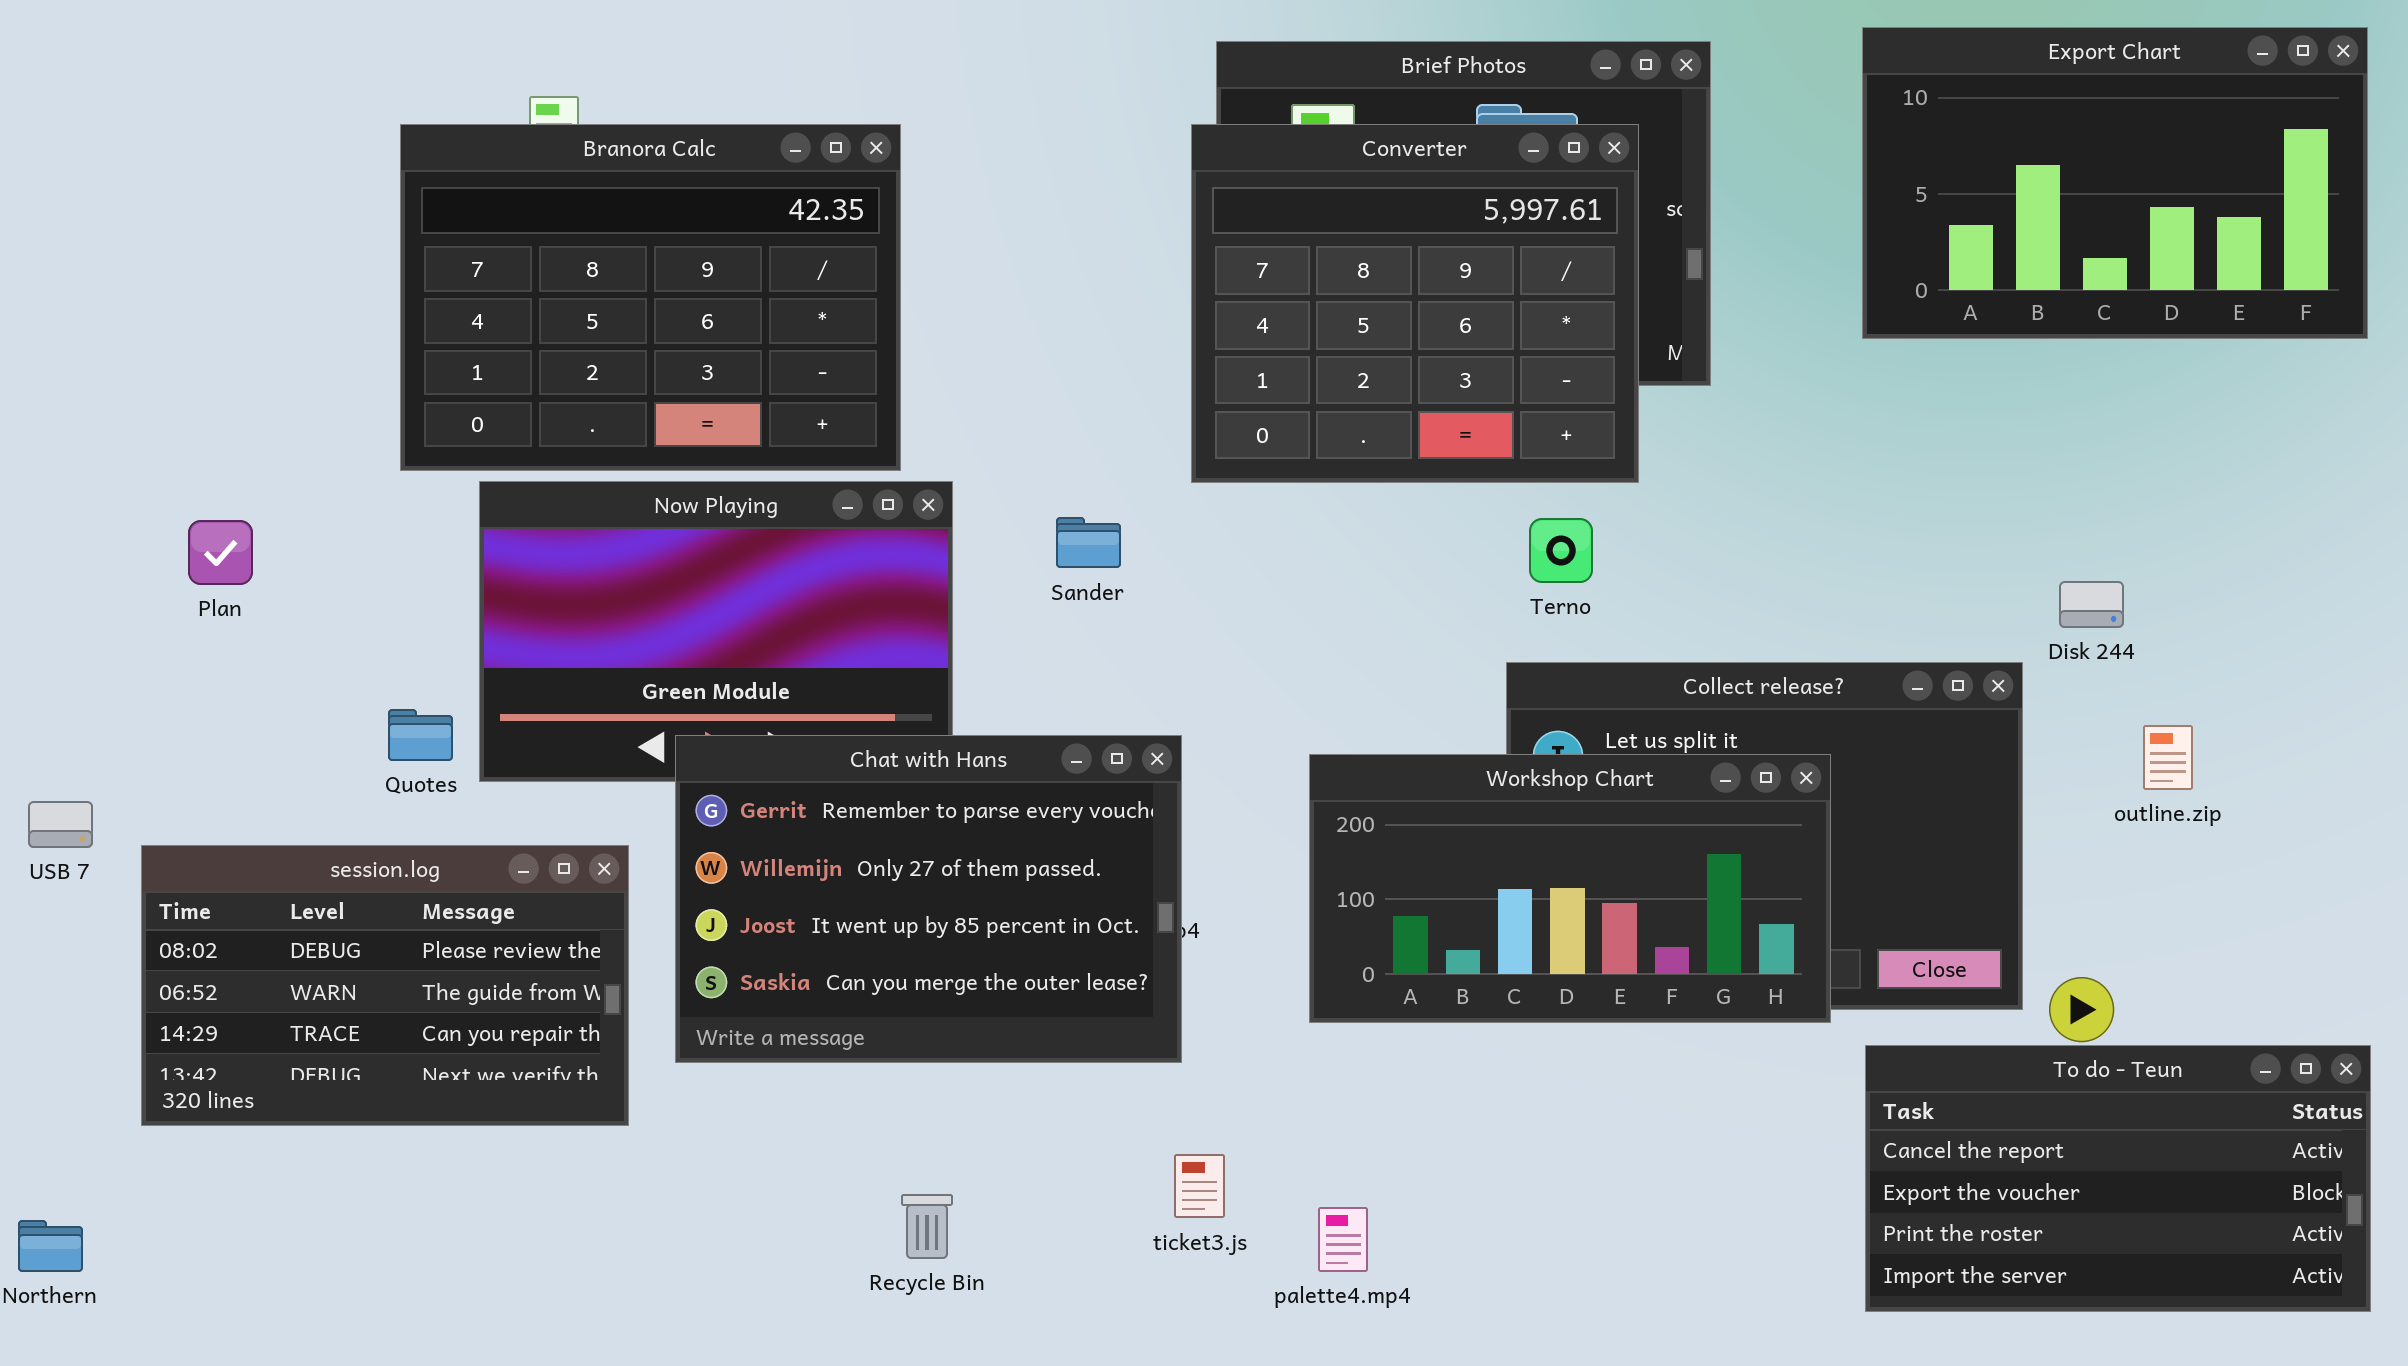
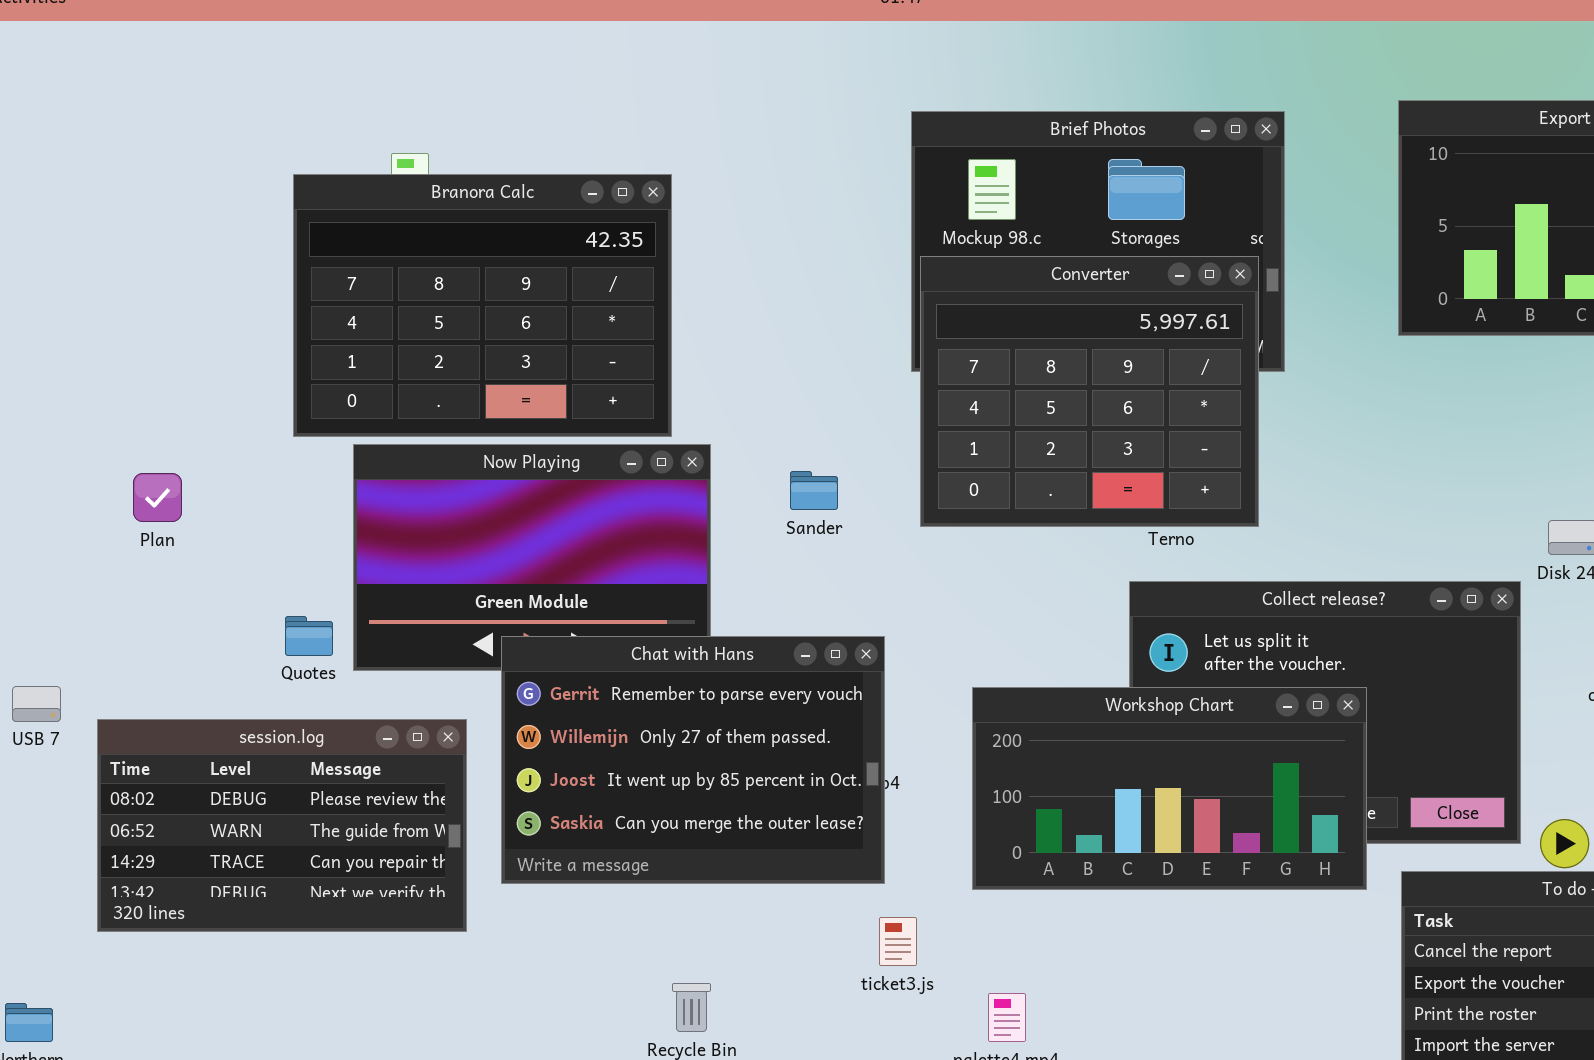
Converter: [1191,124,1639,483] -> [920,256,1259,527], moved
Workshop Chart: [1309,754,1831,1023] -> [972,687,1367,890], moved
ticket3.js: [1174,1154,1225,1218] -> [879,917,917,966], moved

